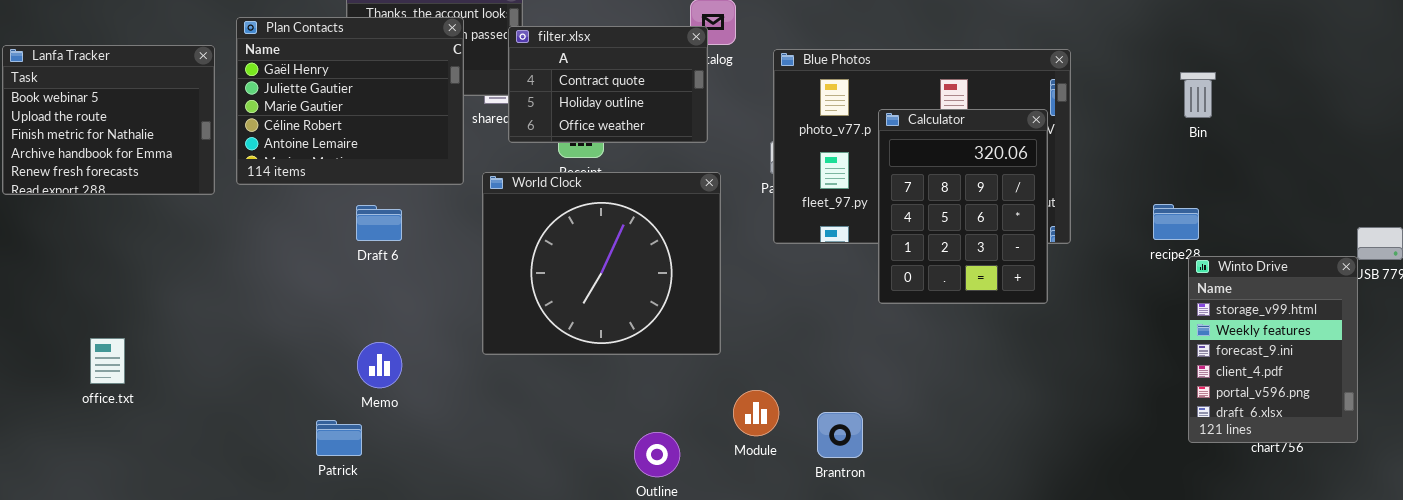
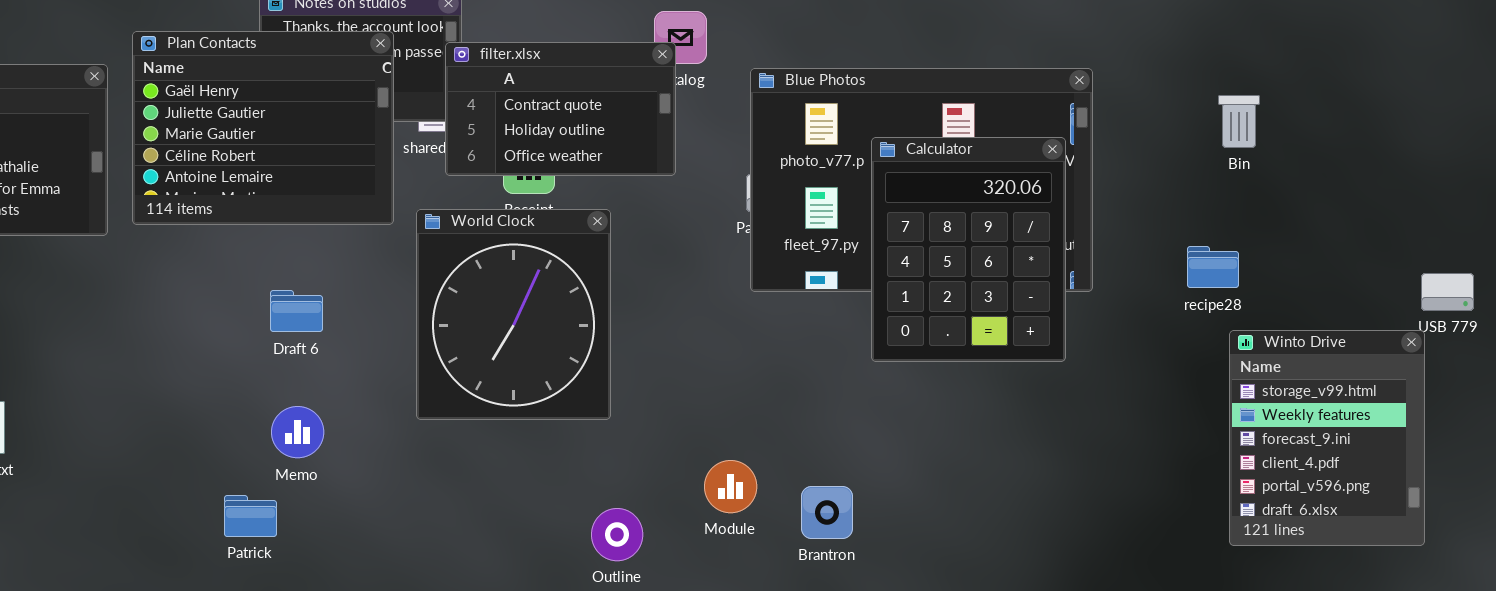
World Clock: [482,172,721,355] -> [416,209,611,420], resized
Draft 6: [356,205,402,241] -> [270,290,323,332], moved
Winto Drive: [1188,256,1358,443] -> [1229,330,1425,546], moved

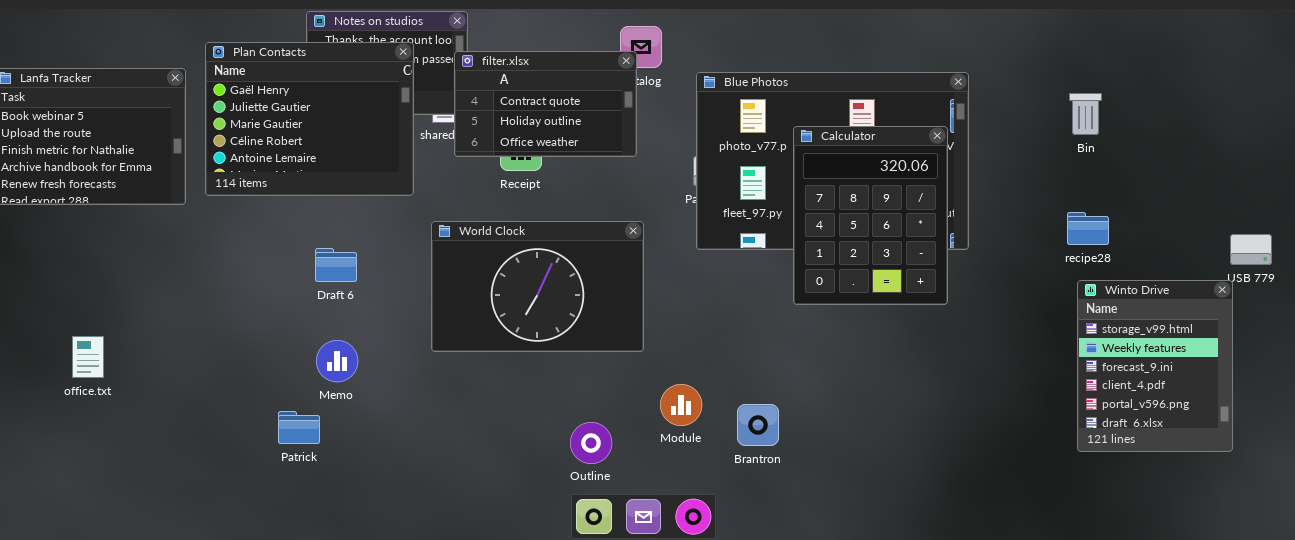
World Clock: [416,209,611,420] -> [431,221,644,352], resized
recipe28: [1187,246,1239,288] -> [1067,212,1109,245], moved

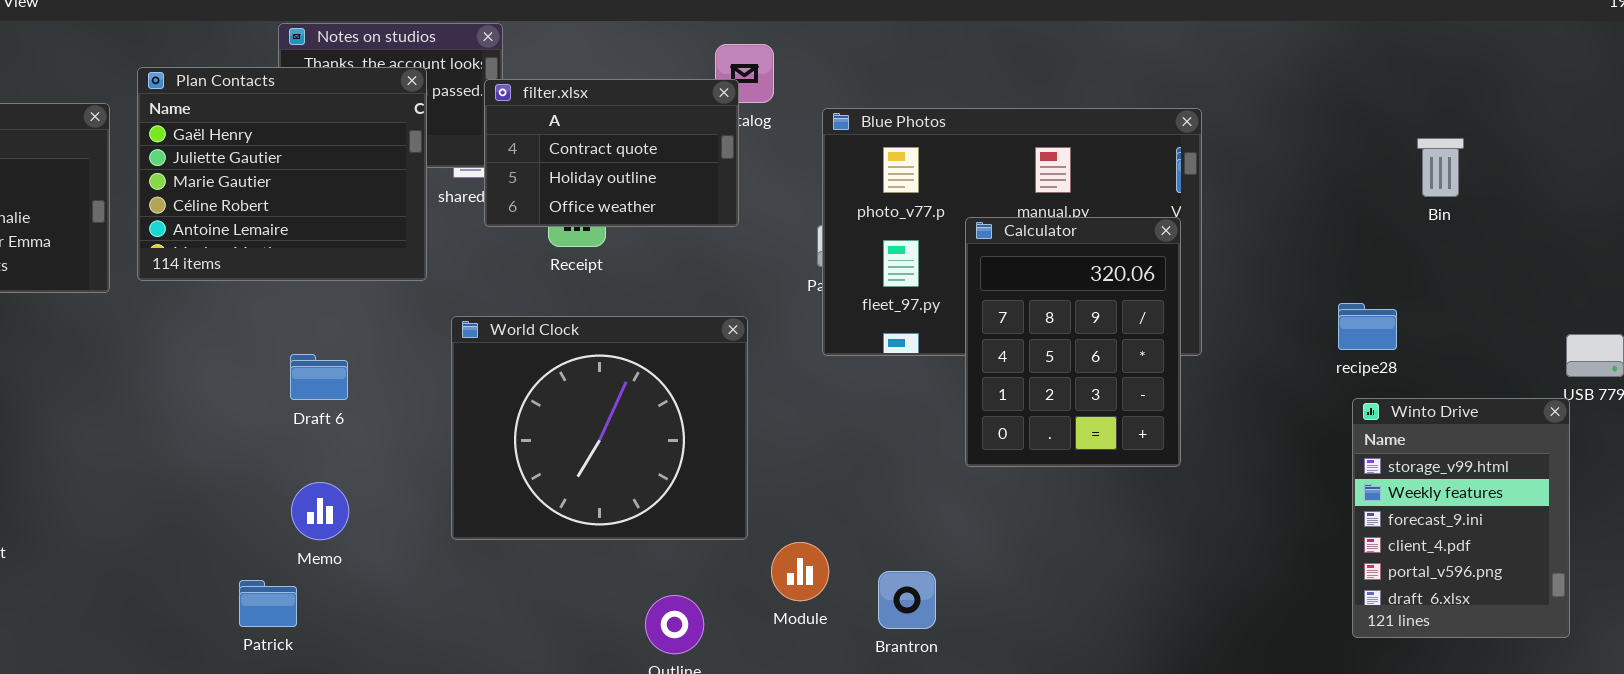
Bin: [1069,93,1102,135] -> [1417,138,1464,197], moved
Calculator: [793,126,948,305] -> [965,217,1181,467], moved
World Clock: [431,221,644,352] -> [451,316,748,540], resized

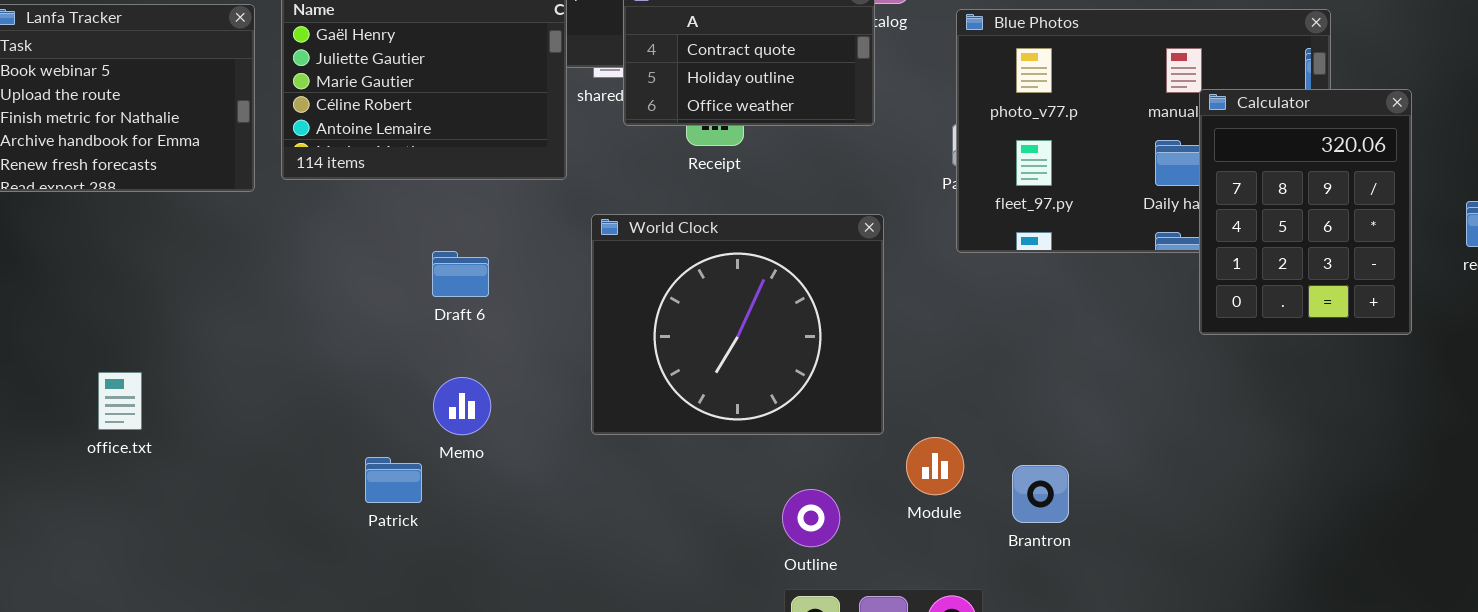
Calculator: [965,217,1181,467] -> [1199,89,1412,335], moved
Patrick: [239,580,297,627] -> [365,457,422,503], moved

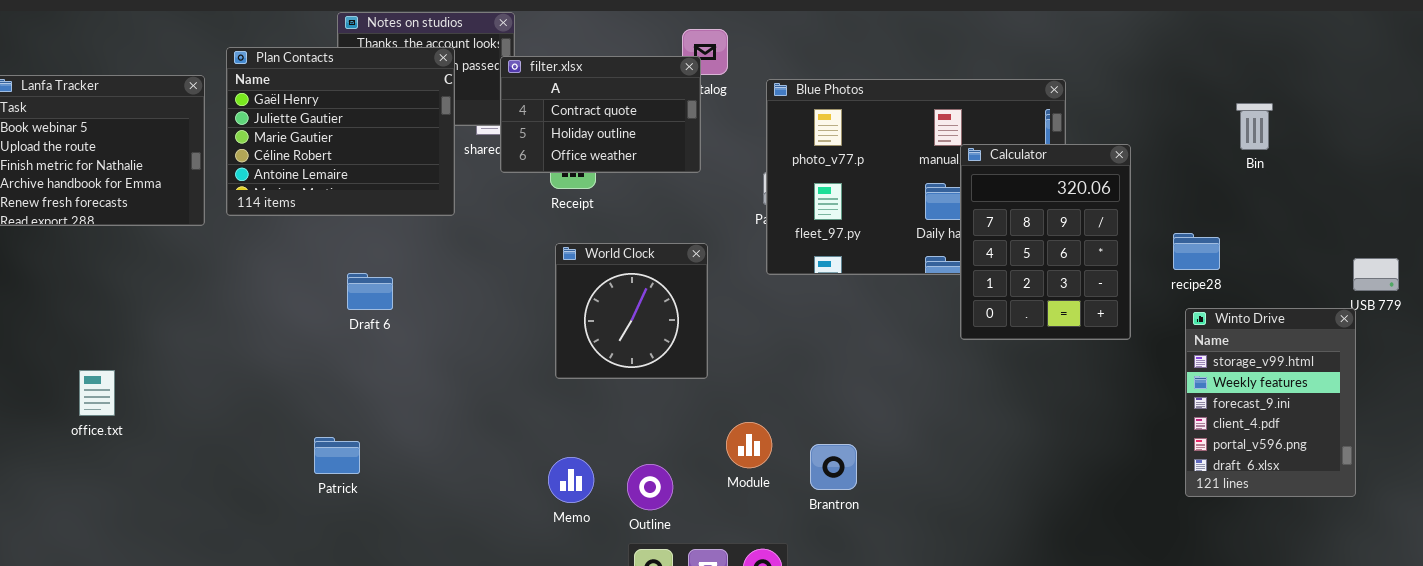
World Clock: [591,214,884,435] -> [555,243,708,379], resized
Memo: [433,377,491,435] -> [548,457,594,503], moved
Patrick: [365,457,422,503] -> [314,437,360,474], moved

